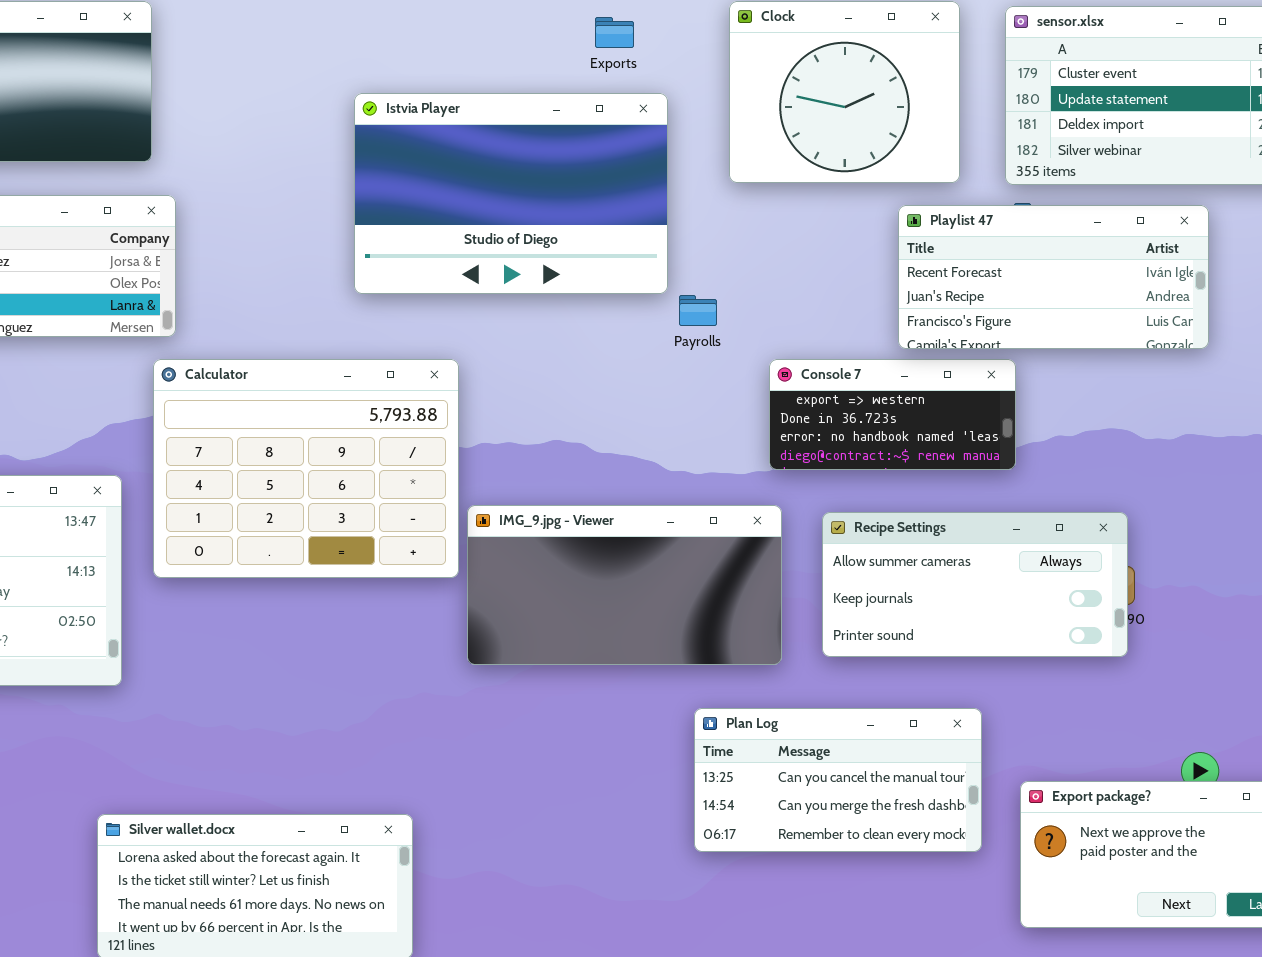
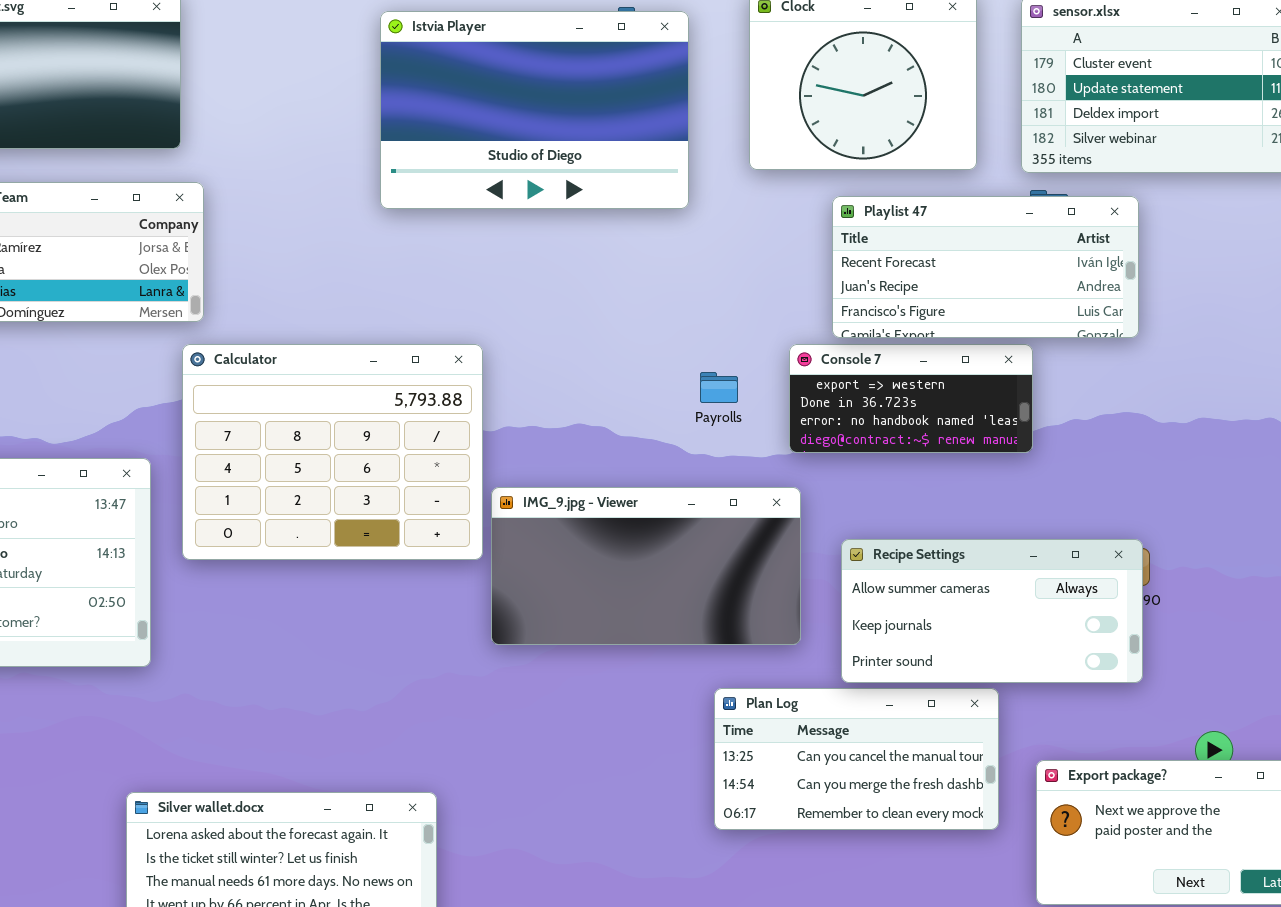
Istvia Player: [354,93,668,294] -> [380,11,689,209], moved
Playlist 47: [898,205,1209,349] -> [832,196,1139,338], moved
Payrolls: [679,295,717,326] -> [700,372,738,403], moved
Recipe Settings: [822,512,1128,657] -> [841,539,1143,683], moved

